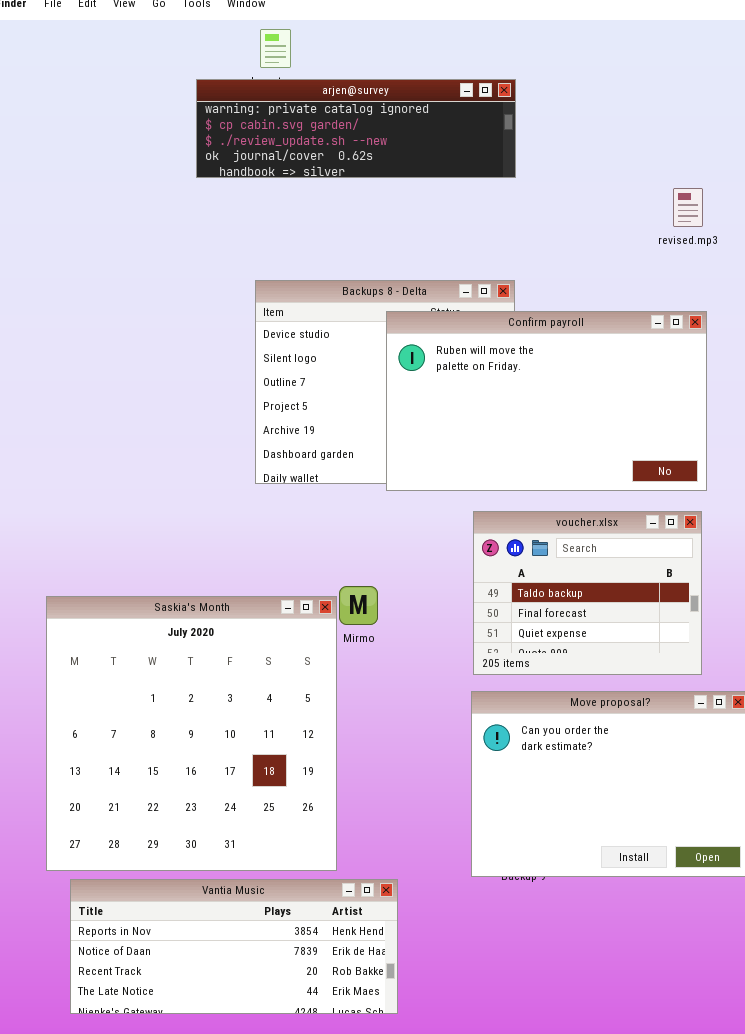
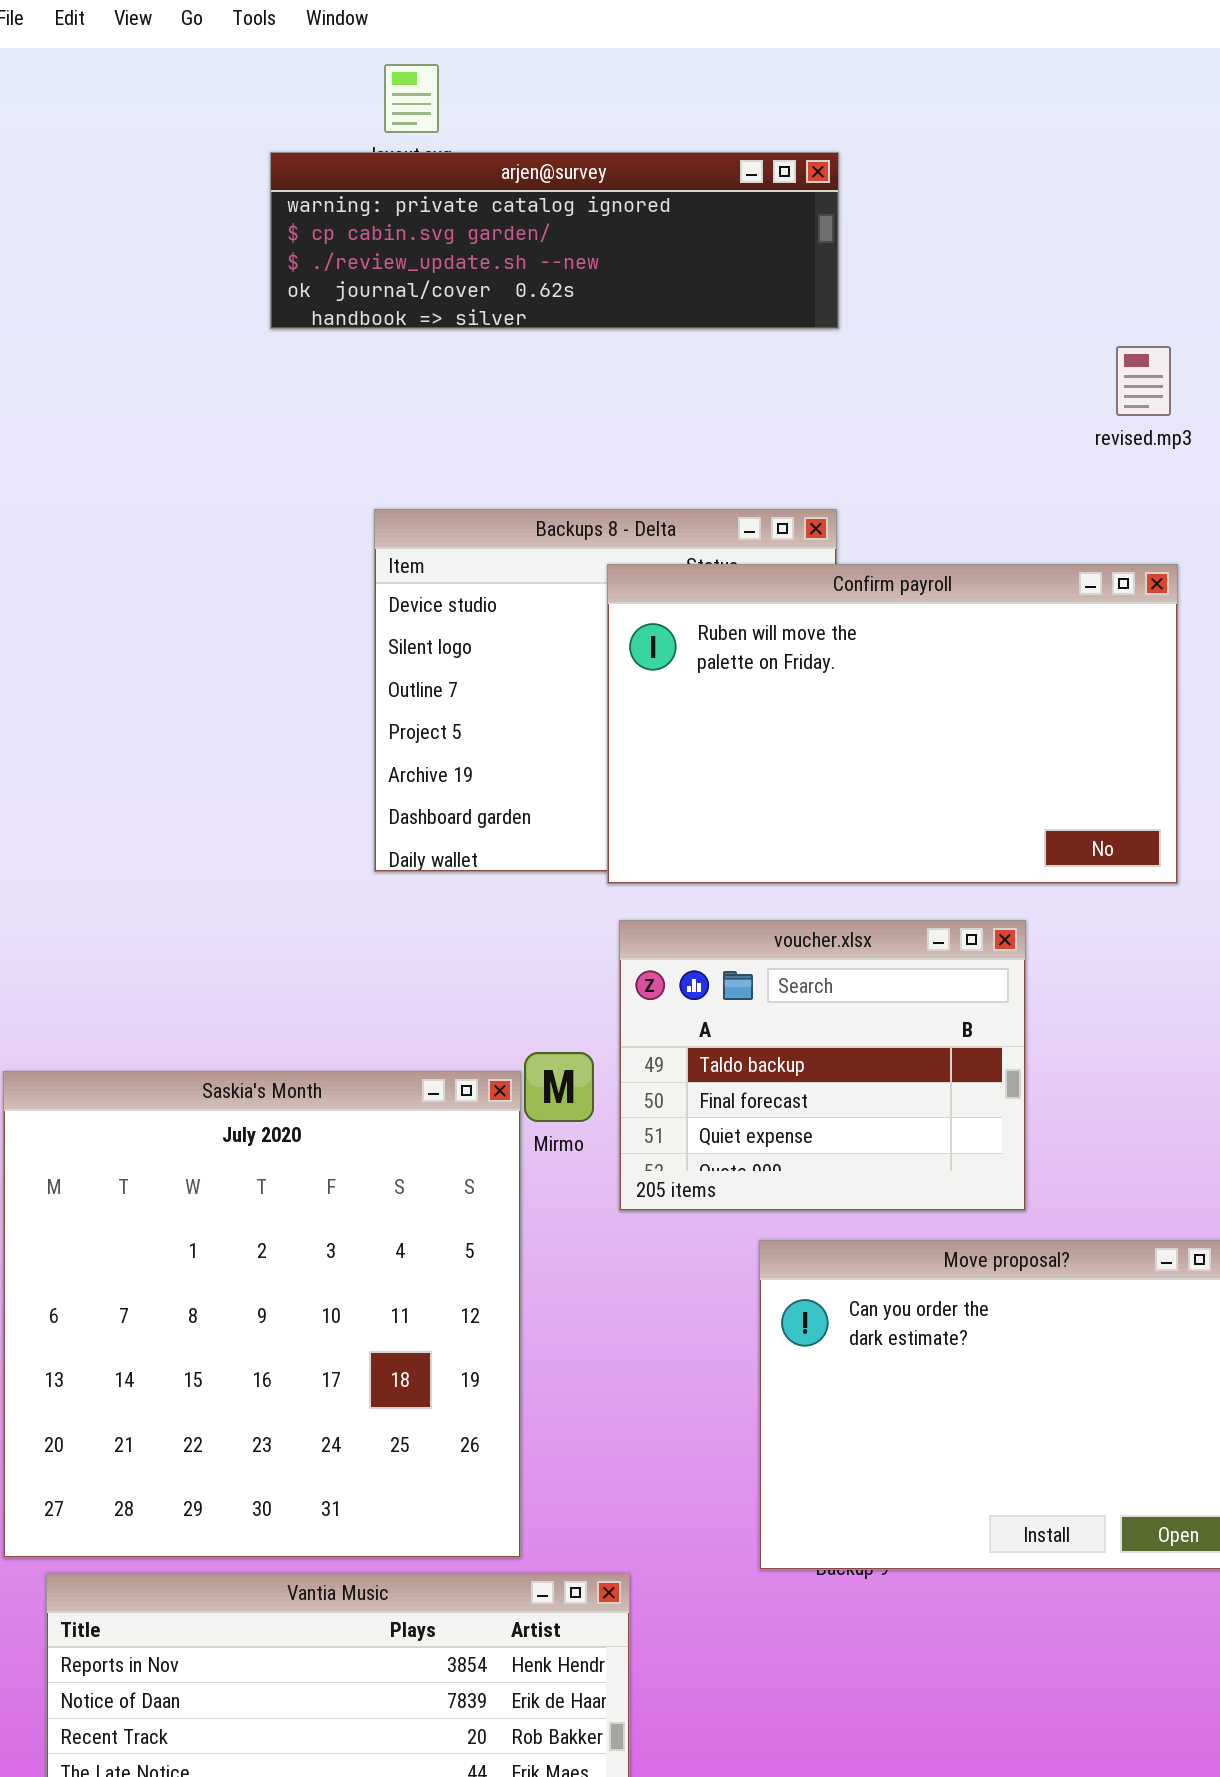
voucher.xlsx: [473,511,702,675] -> [619,920,1026,1211], moved

